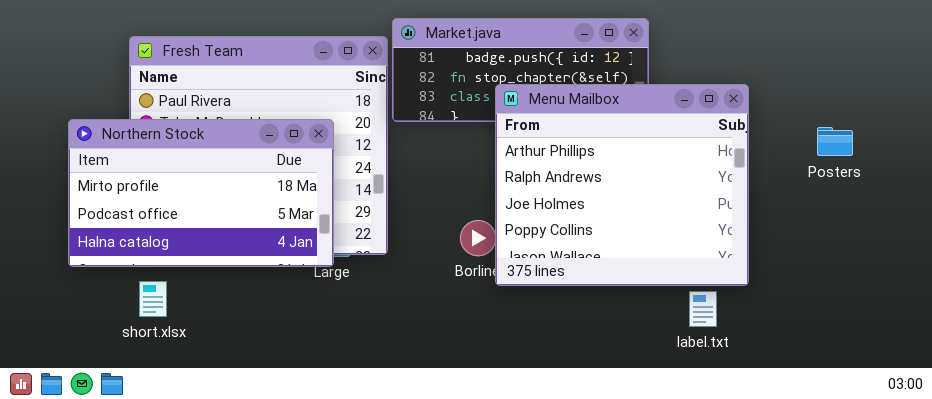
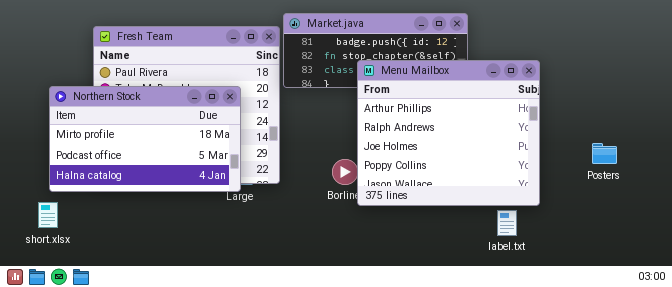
Posters: [817,127,853,156] -> [592,143,617,164], moved
short.xlsx: [139,281,167,317] -> [38,202,58,228], moved

